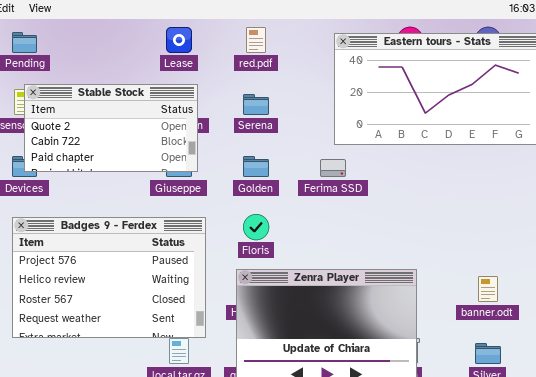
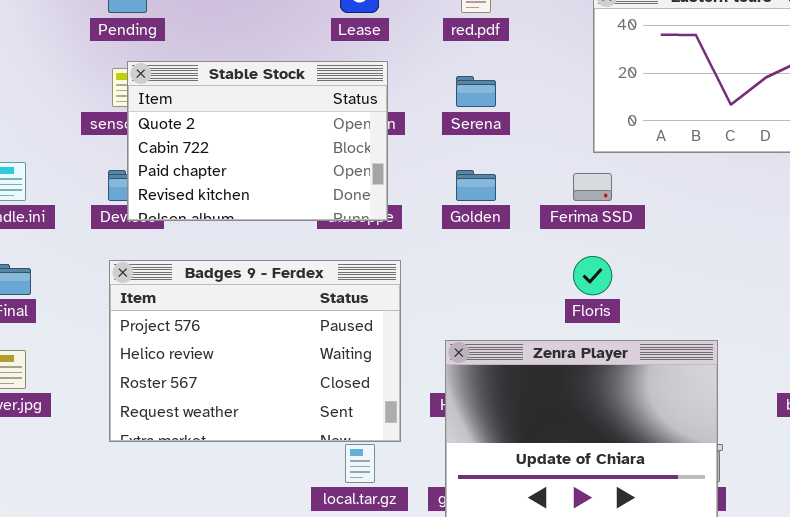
Stable Stock: [24,84,198,172] -> [127,61,388,221], resized
Floris: [243,214,269,240] -> [573,256,612,295], moved

